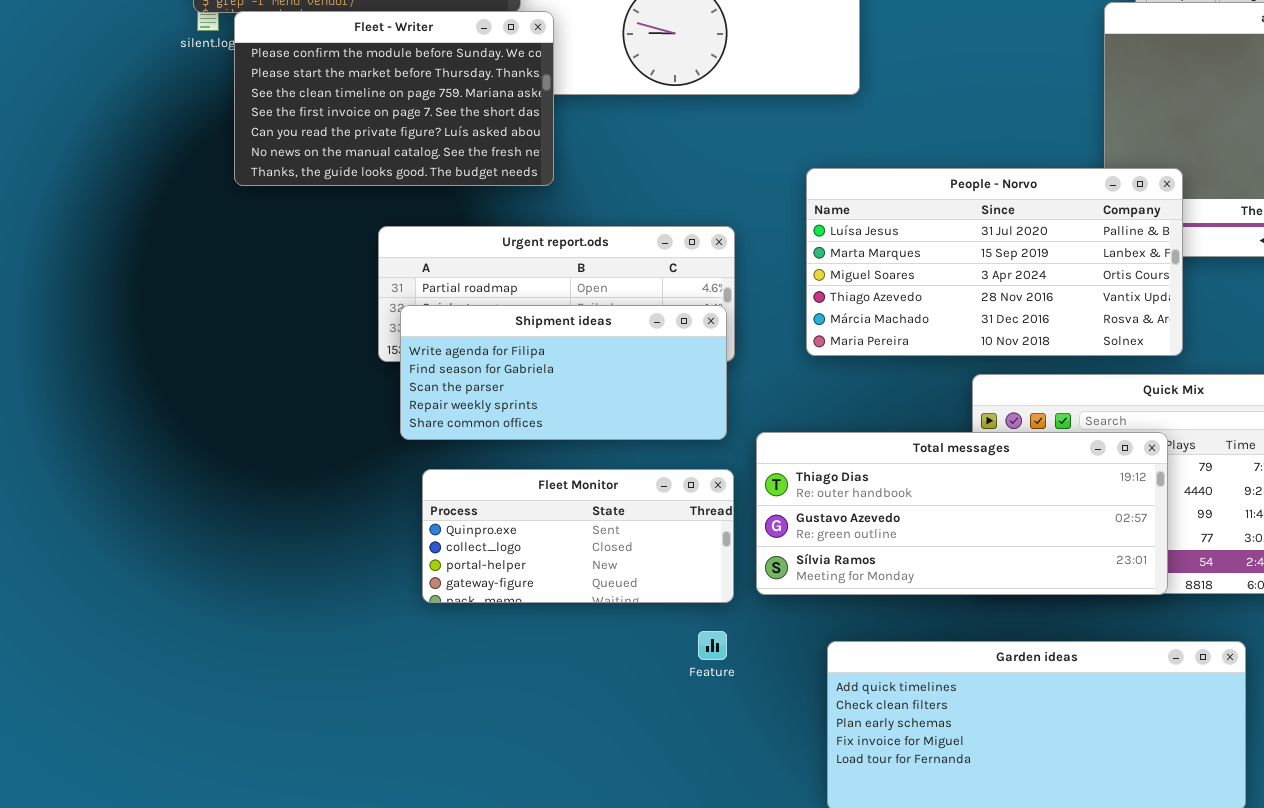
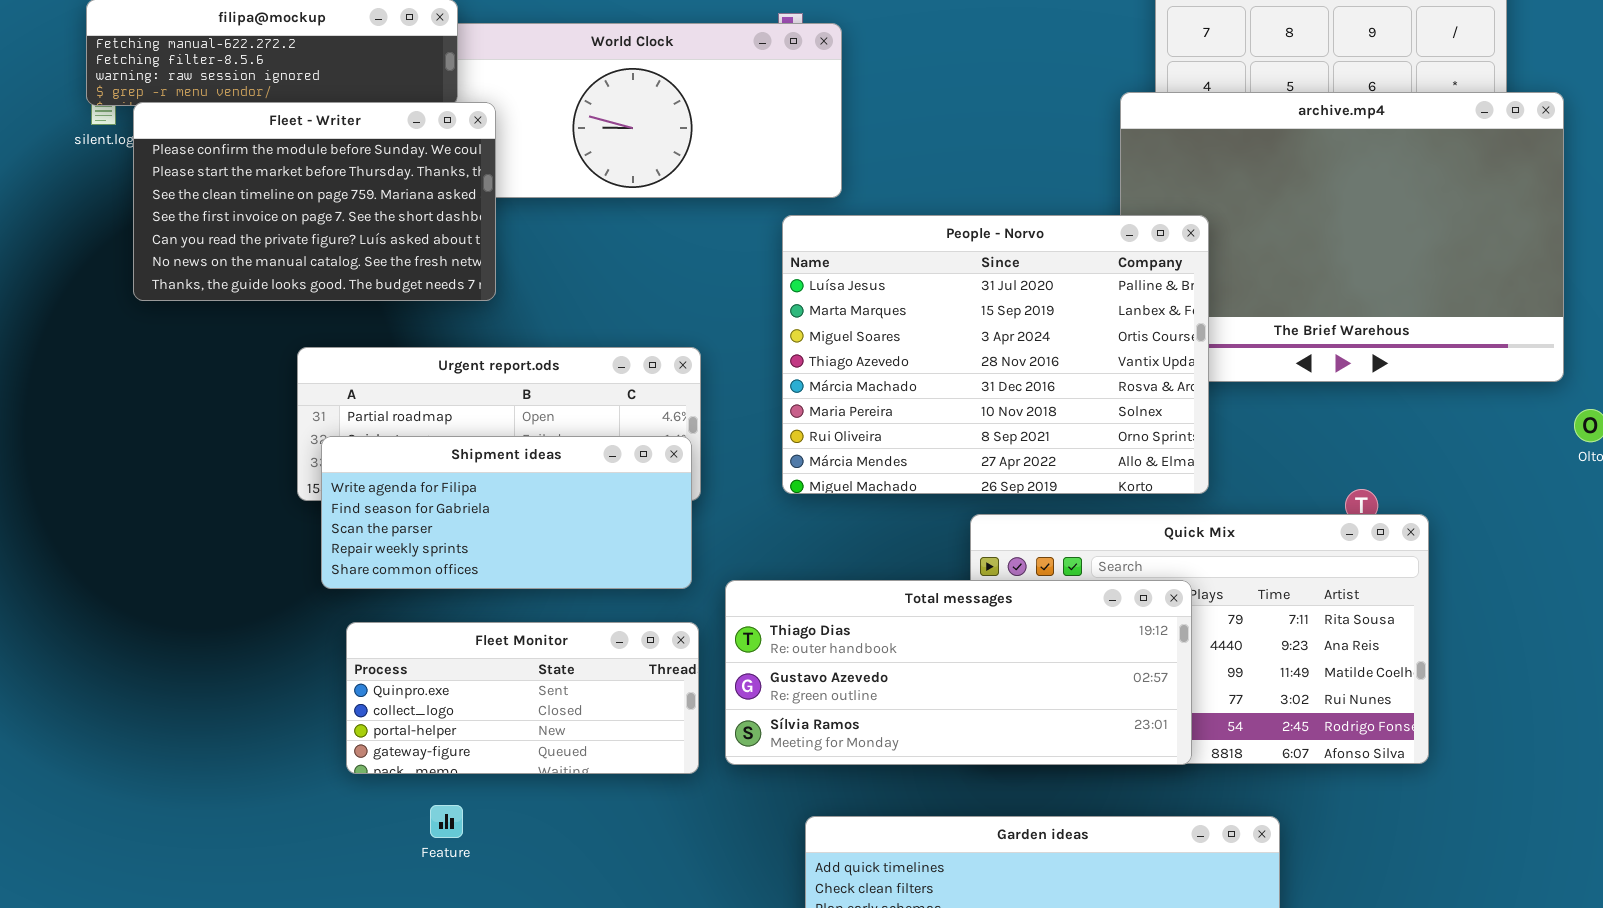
People - Norvo: [806,168,1183,356] -> [782,215,1209,494], resized
Feature: [698,631,727,660] -> [430,805,463,838], moved

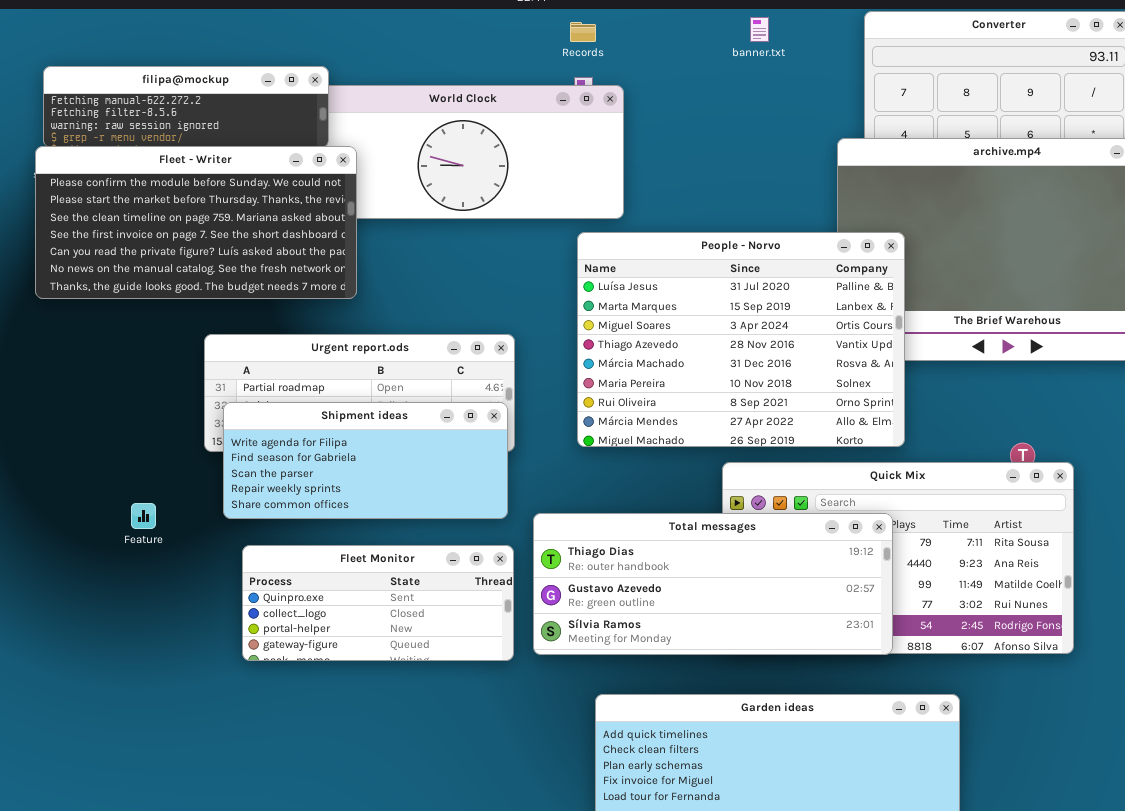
Fleet - Writer: [133,102,496,301] -> [35,146,357,299], resized
Feature: [430,805,463,838] -> [131,503,156,529], moved

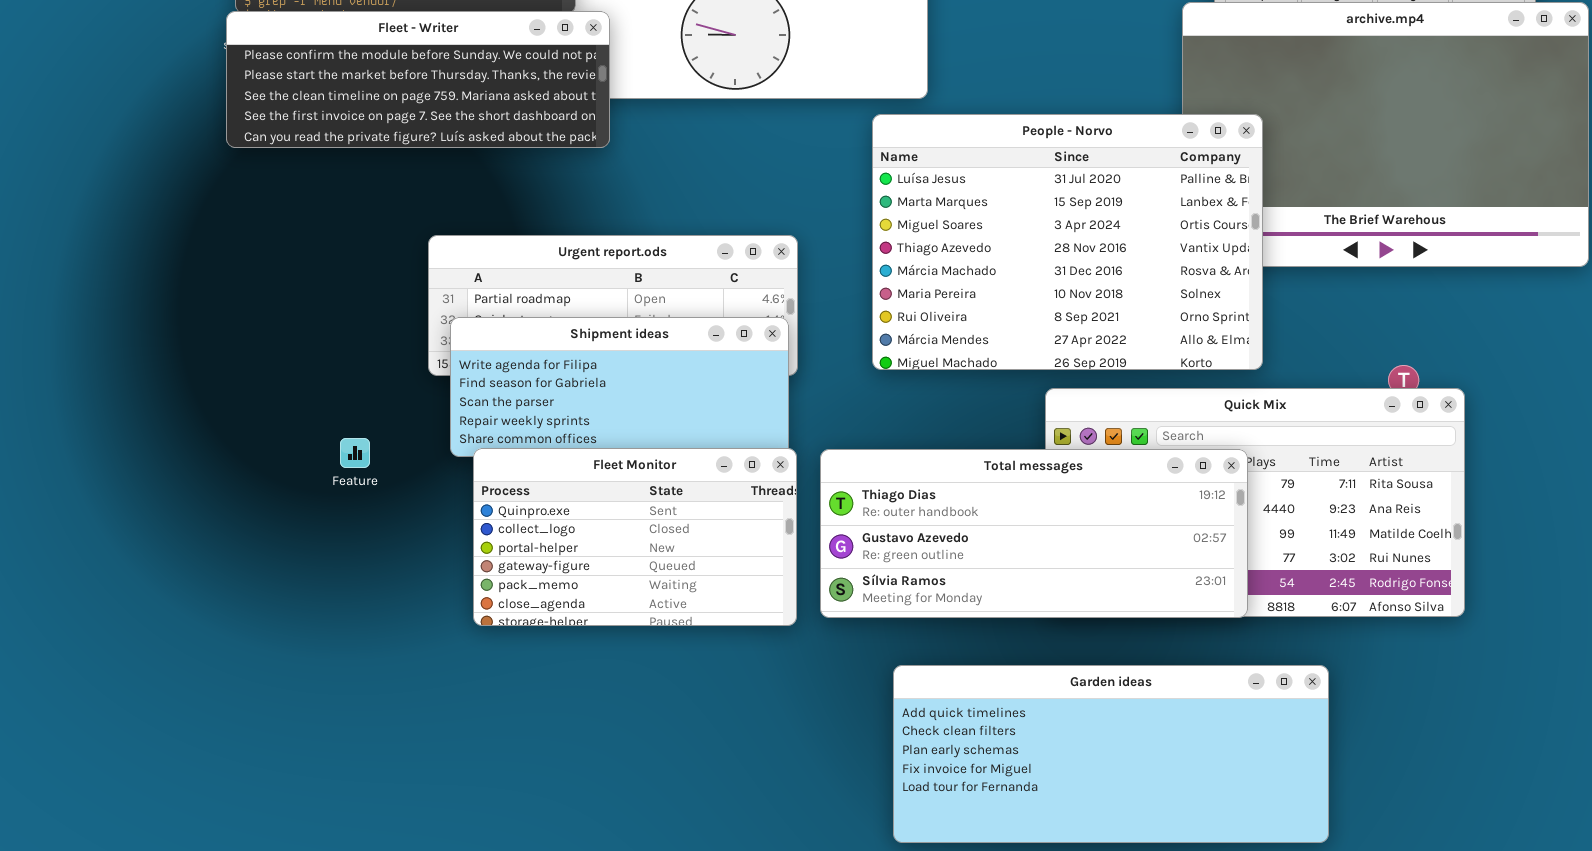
Fleet - Writer: [35,146,357,299] -> [226,11,610,148], resized
Fleet Monitor: [242,545,514,661] -> [473,448,797,626], resized

